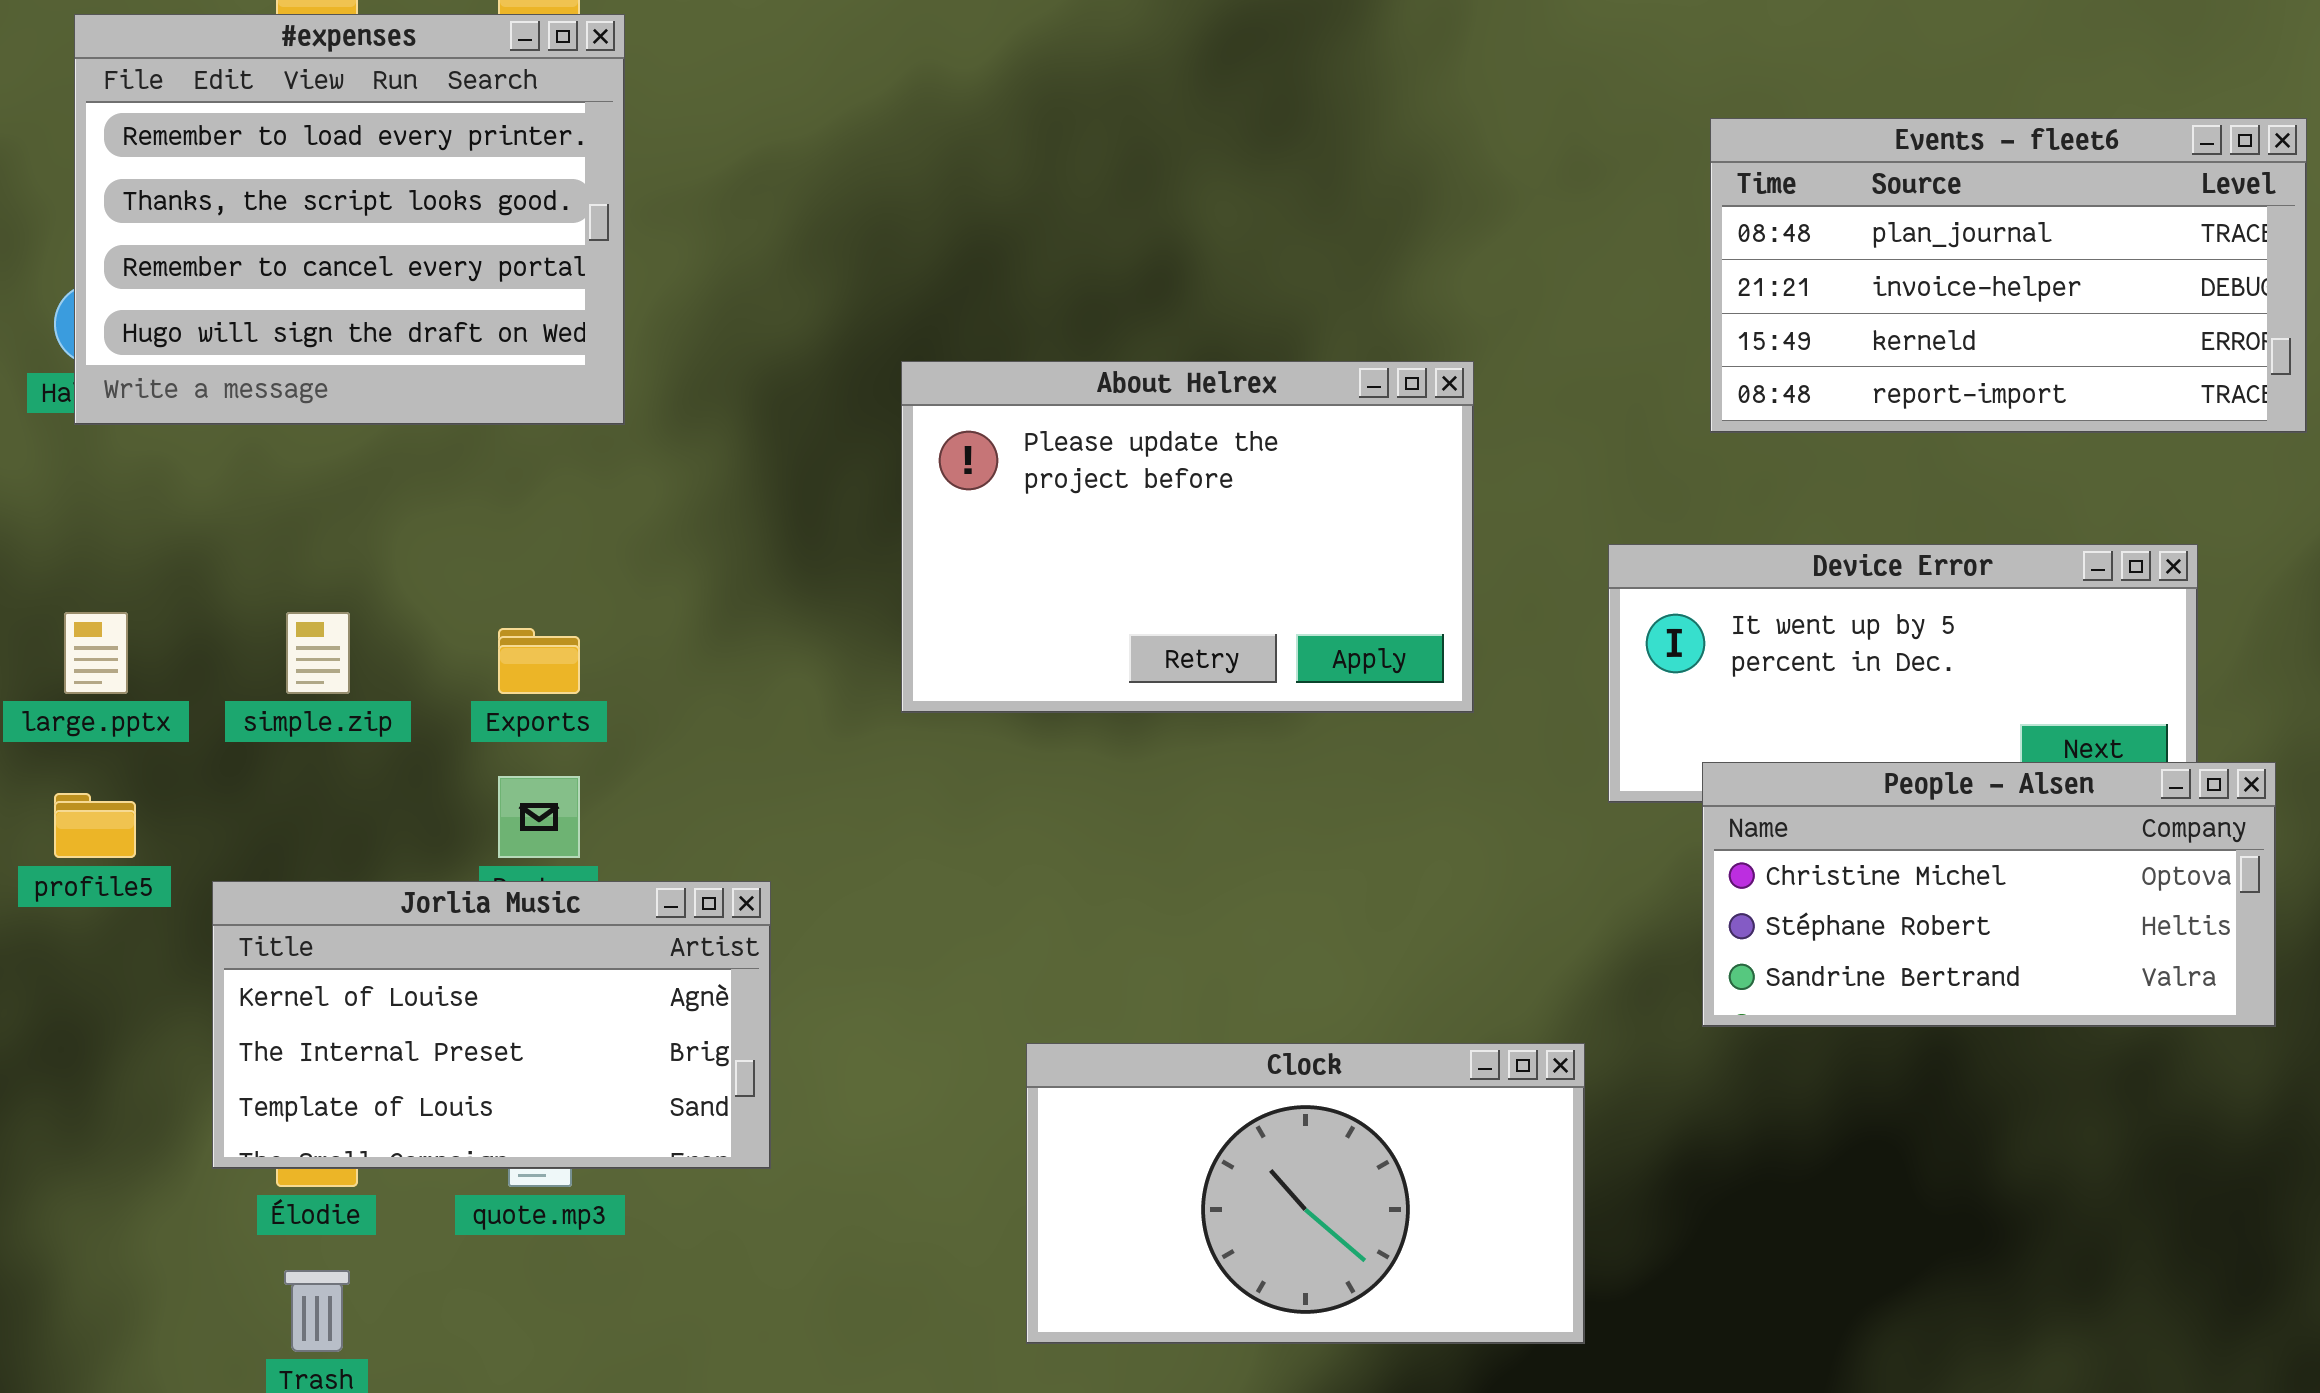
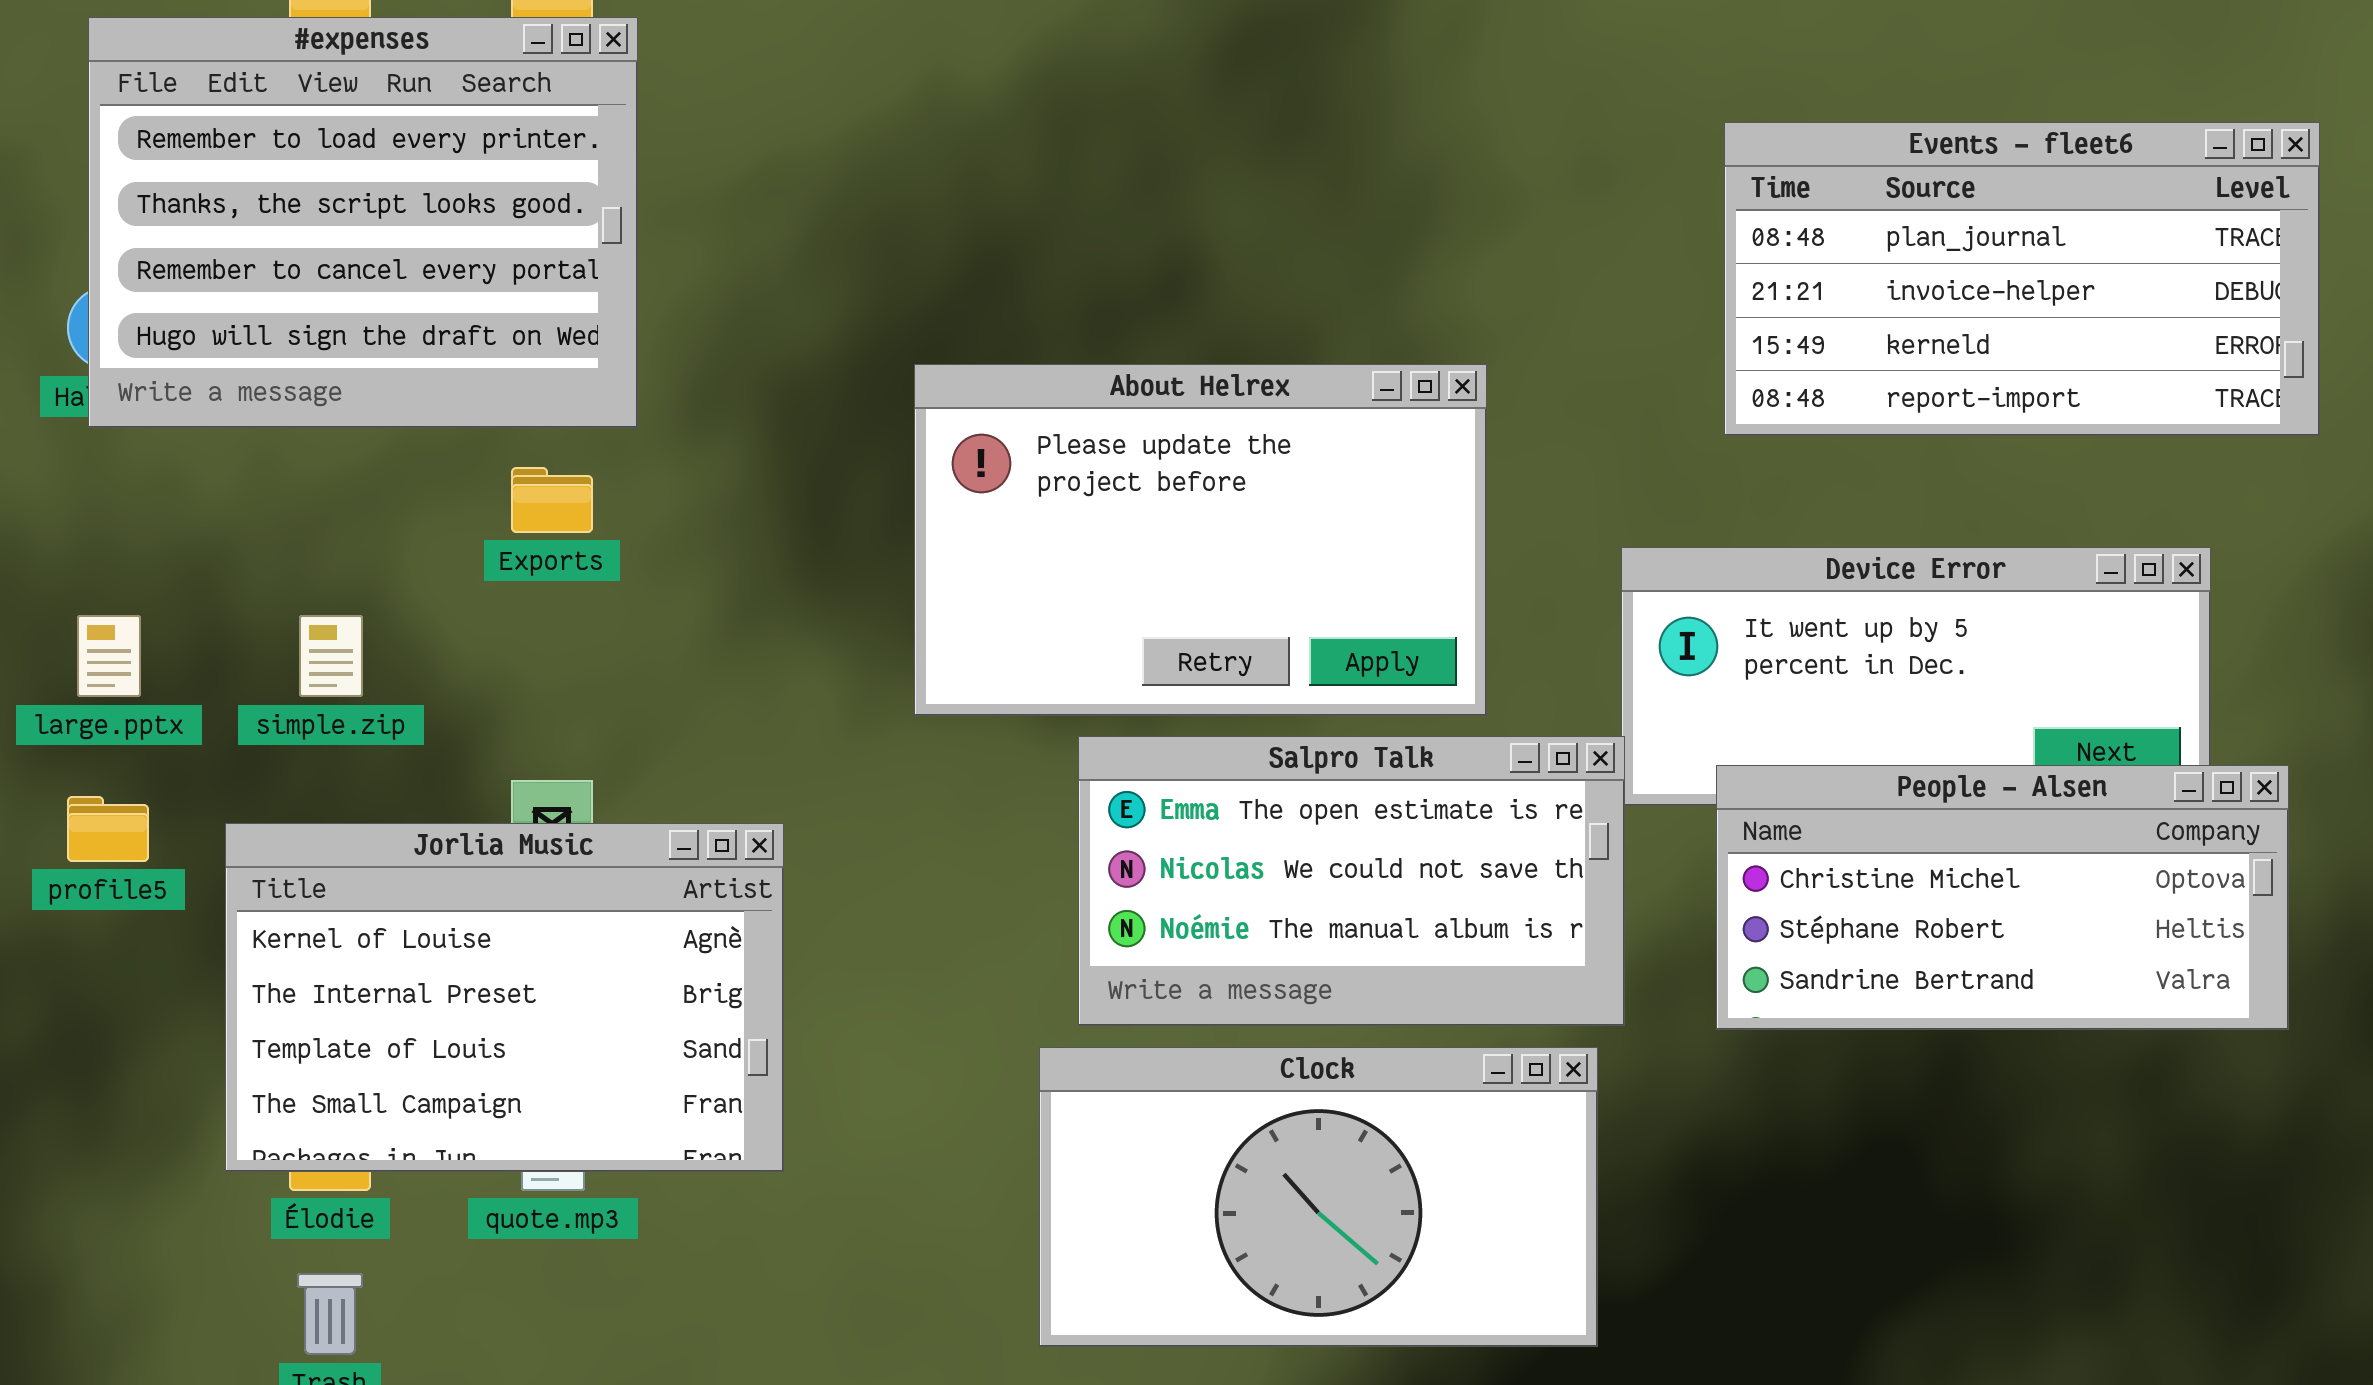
Exports: [498,628,580,694] -> [511,467,593,533], moved
Salpro Talk: none -> [1078,736,1625,1026], opened
Jorlia Music: [212,881,771,1169] -> [225,823,784,1172], resized

